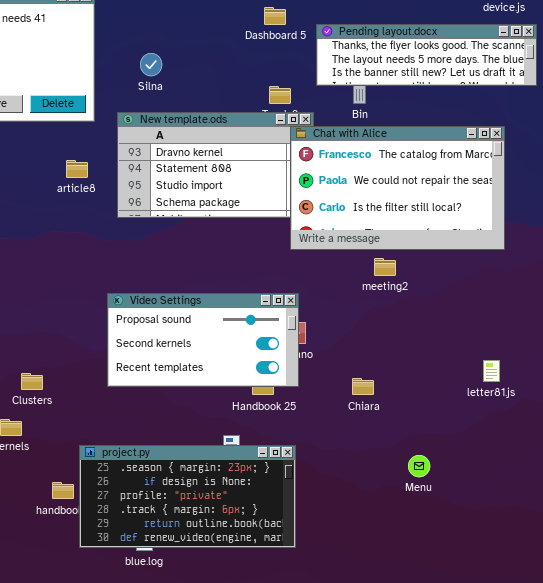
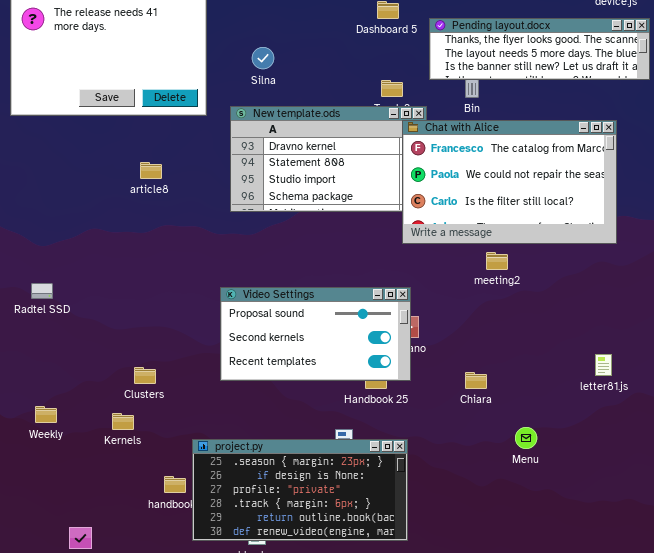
article8: [66,160,88,178] -> [140,162,162,179], moved
Menu: [408,455,430,477] -> [515,427,537,449], moved

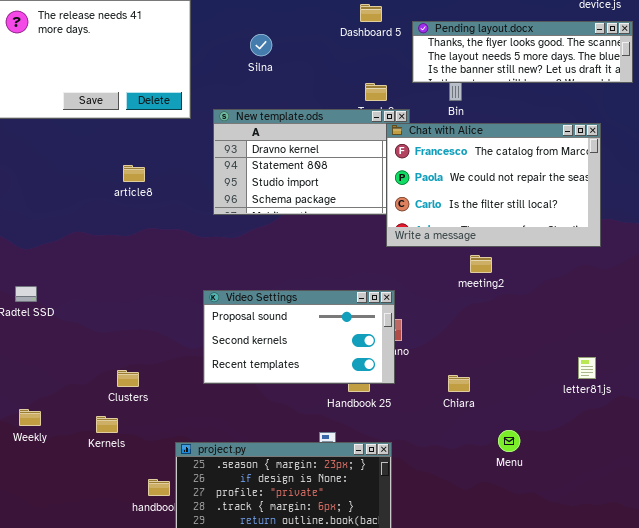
Silna: [252,47,274,69] -> [250,34,272,56], moved

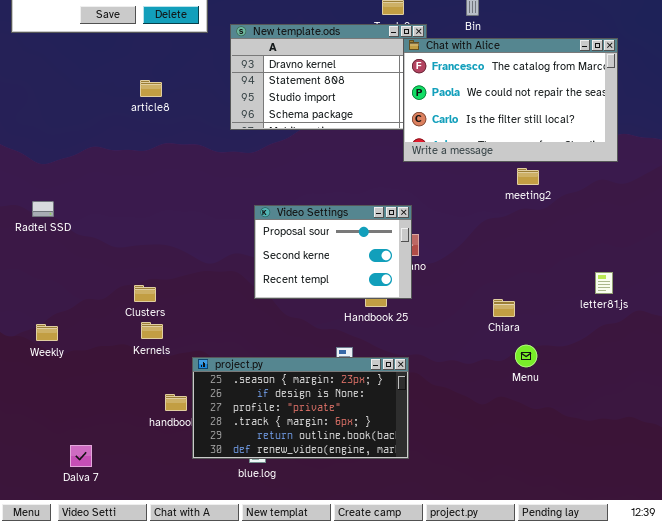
meeting2: [470,255,492,273] -> [517,168,539,185], moved
Video Settings: [203,290,395,384] -> [254,205,412,299], resized
Chiara: [448,375,470,392] -> [493,299,515,317], moved
Kernels: [96,416,118,433] -> [141,322,163,339], moved

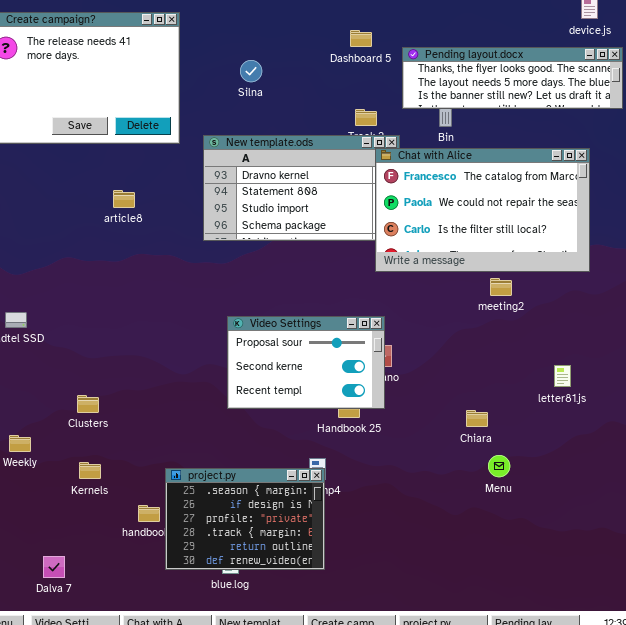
letter81.js: [595,272,613,294] -> [554,365,571,387], moved
Clusters: [134,285,156,302] -> [77,395,99,413], moved
Kernels: [141,322,163,339] -> [79,462,101,479], moved
project.py: [192,357,409,459] -> [165,468,325,570], resized

